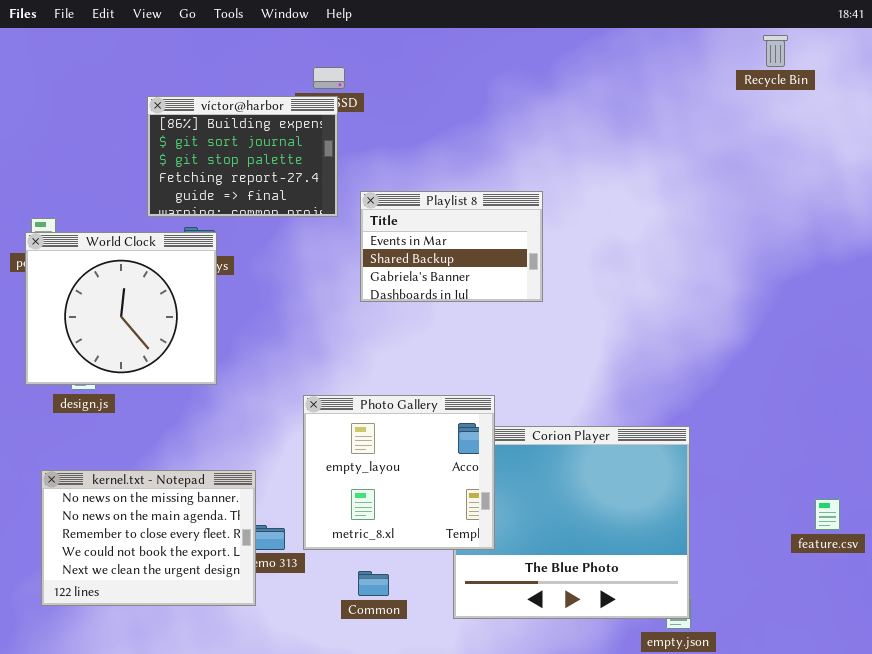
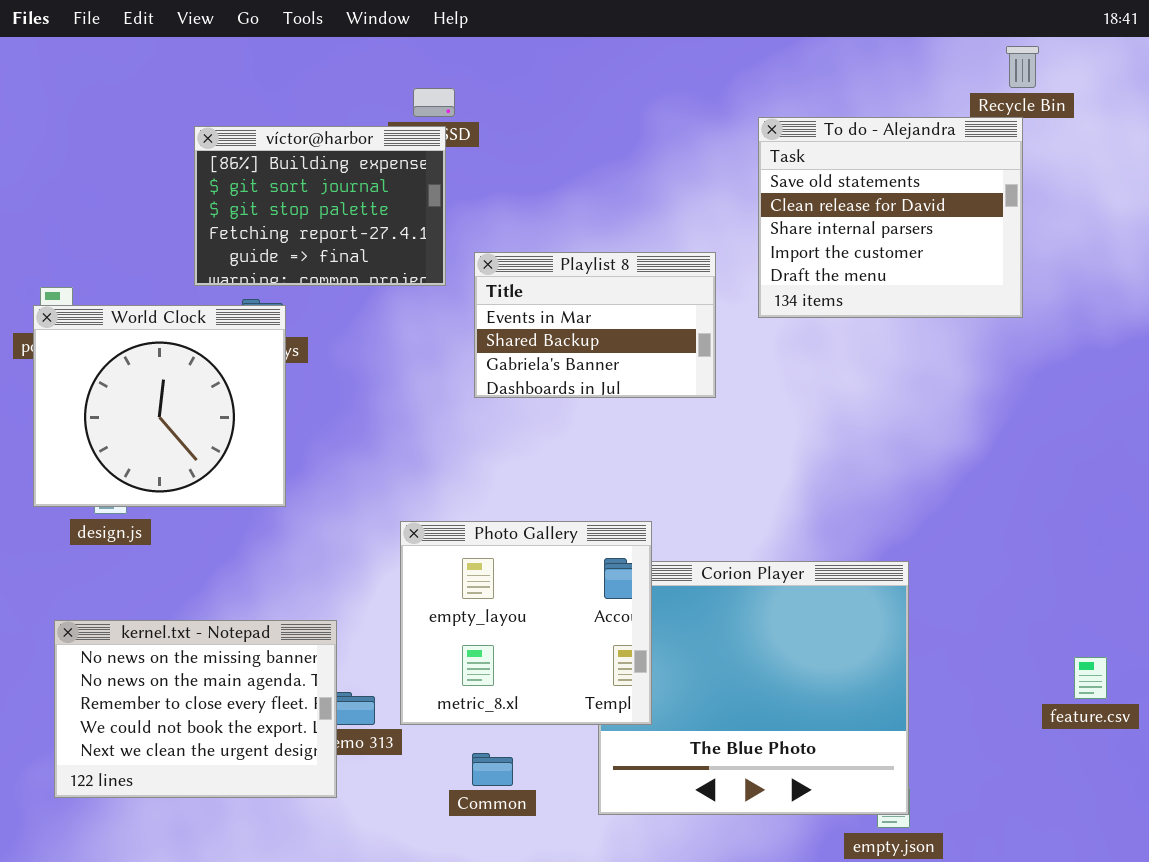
To do - Alejandra: none -> [758,117,1023,318], opened

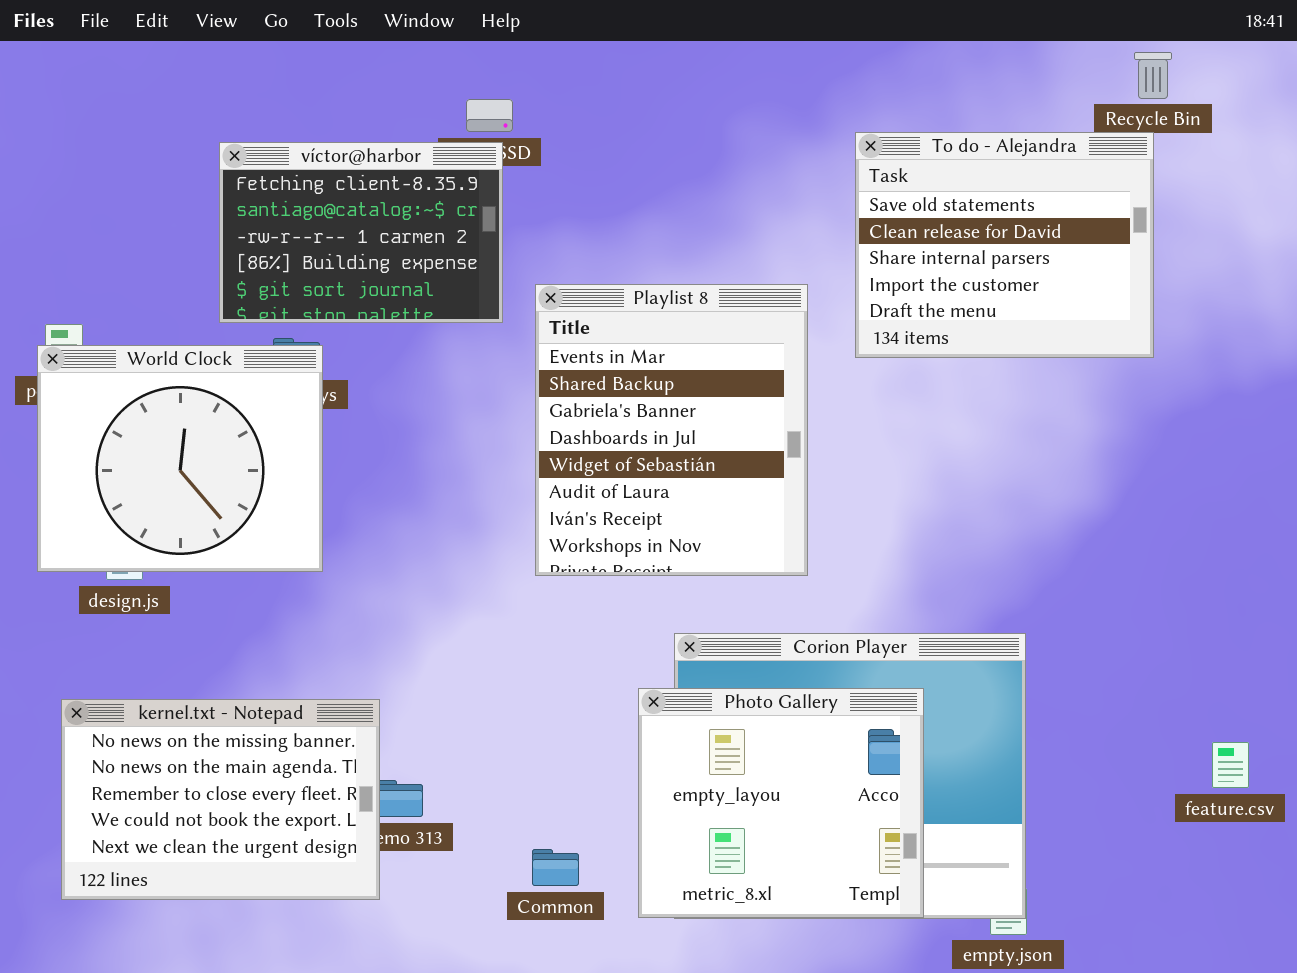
víctor@harbor: [194,126,446,286] -> [219,142,503,323], scrolled up 3 rows
Playlist 8: [474,252,716,398] -> [535,284,808,576], resized
Photo Gallery: [400,521,652,725] -> [638,688,924,918], moved

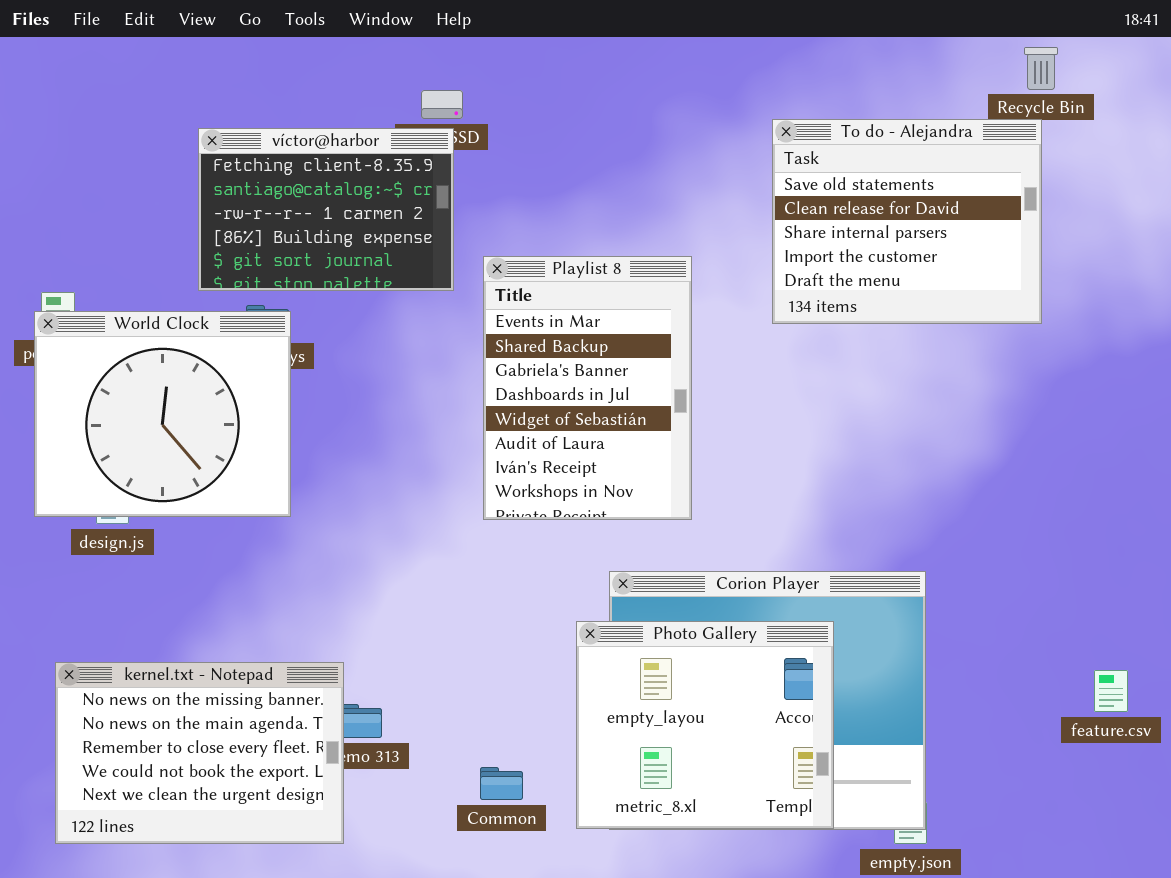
Playlist 8: [535,284,808,576] -> [483,256,692,520], resized
kernel.txt - Notepad: [61,699,380,900] -> [55,662,344,844], moved

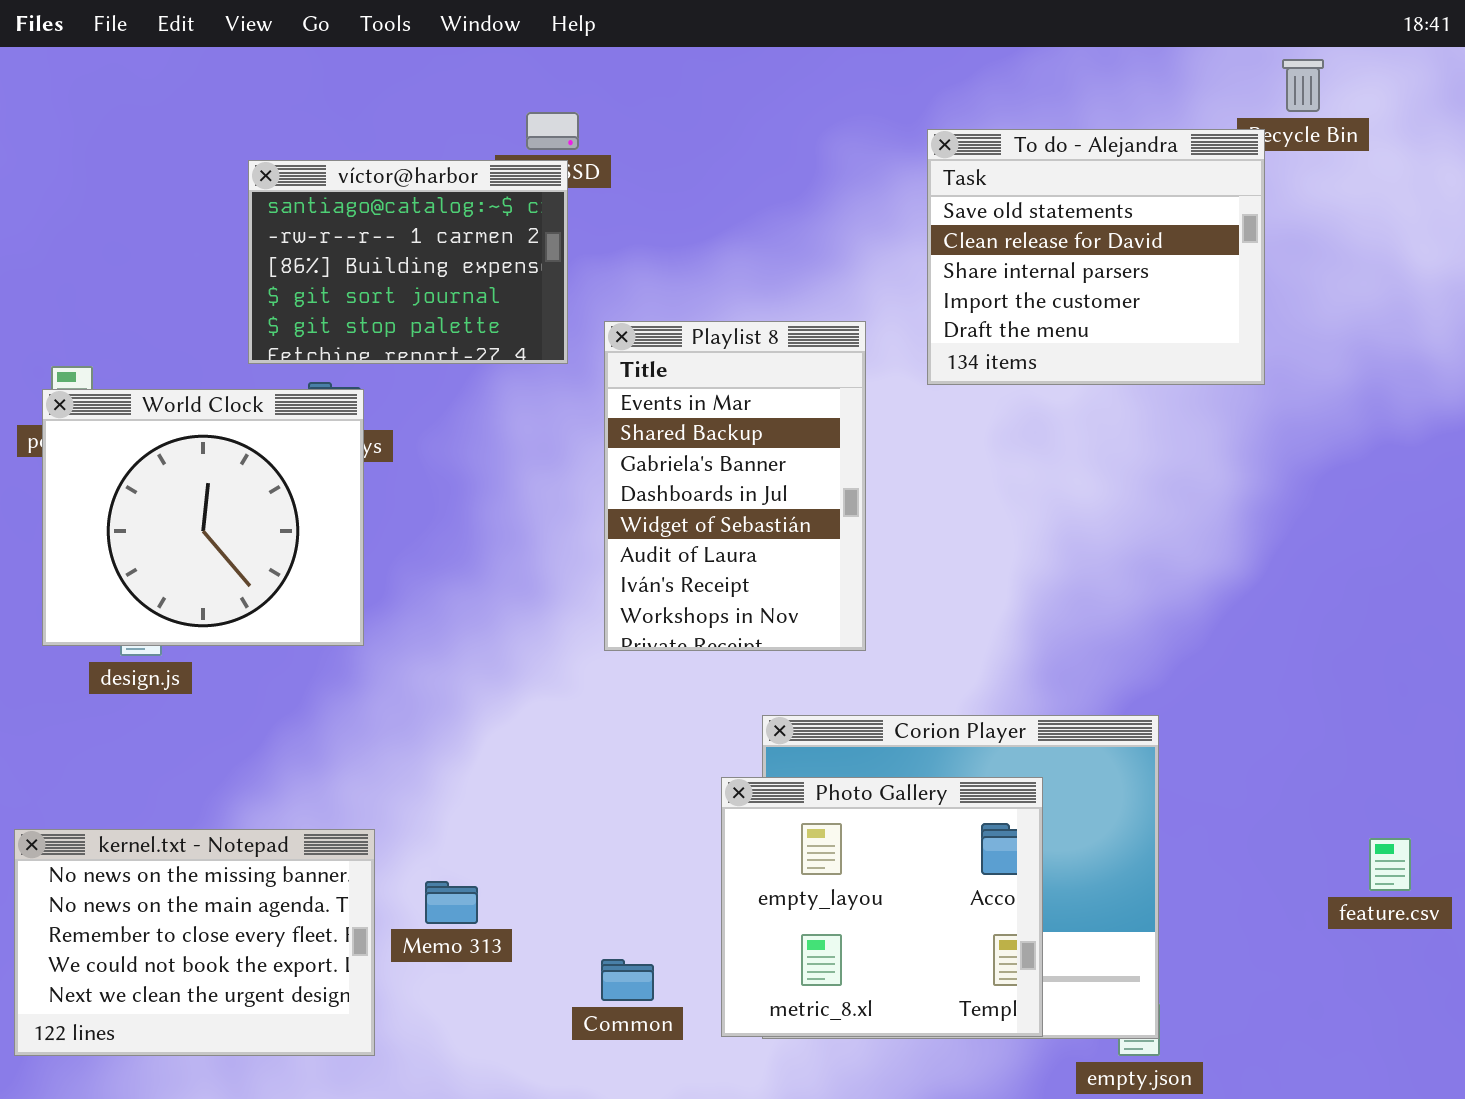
To do - Alejandra: [772,119,1042,324] -> [927,129,1265,385], moved
víctor@harbor: [198,128,454,291] -> [248,160,568,364], scrolled down 1 row
kernel.txt - Notepad: [55,662,344,844] -> [14,829,375,1056], moved

